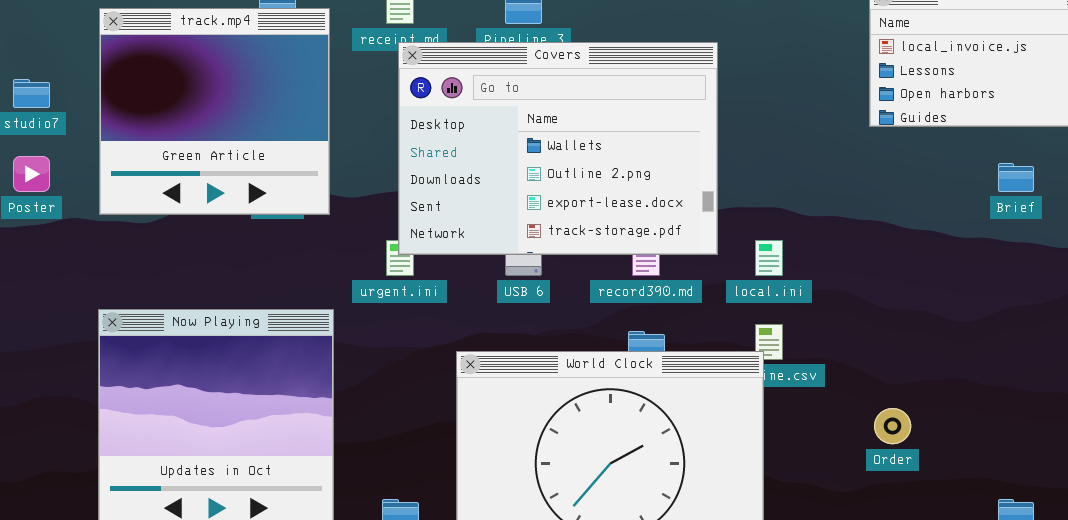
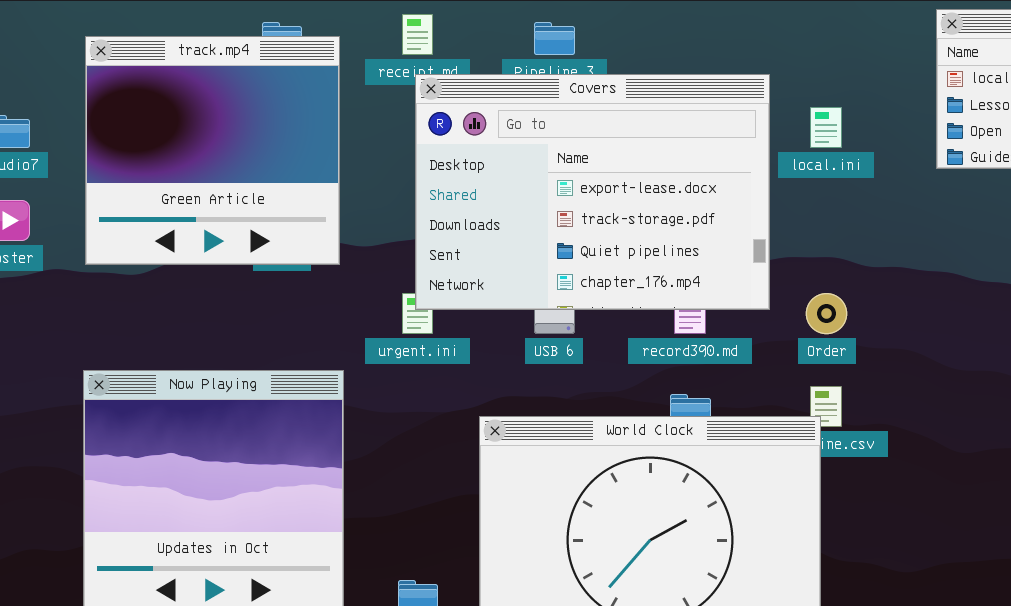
Covers: [398,42,718,255] -> [415,74,770,310], scrolled down 2 rows
local.ini: [755,240,783,276] -> [810,107,842,148], moved
Order: [874,408,911,444] -> [806,293,847,334], moved

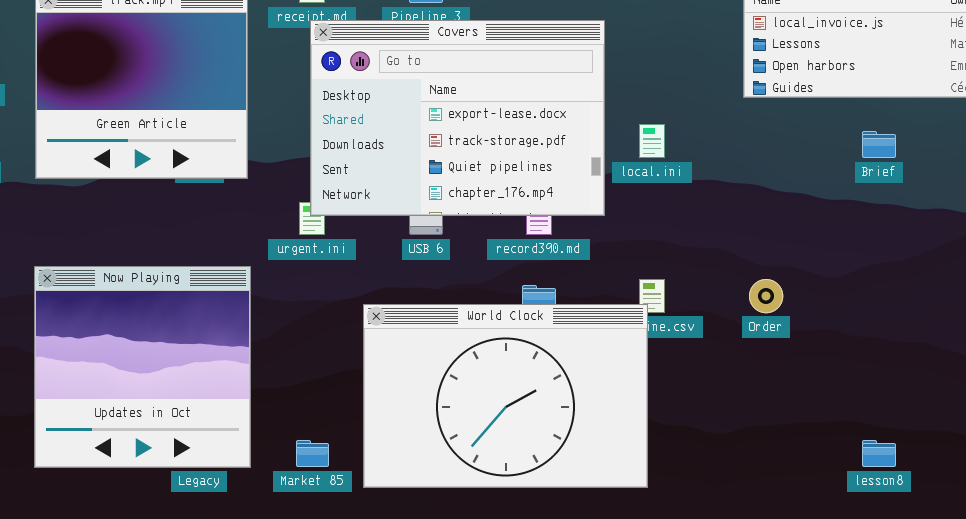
local.ini: [810,107,842,148] -> [639,124,665,158], moved
Order: [806,293,847,334] -> [749,279,783,313], moved

